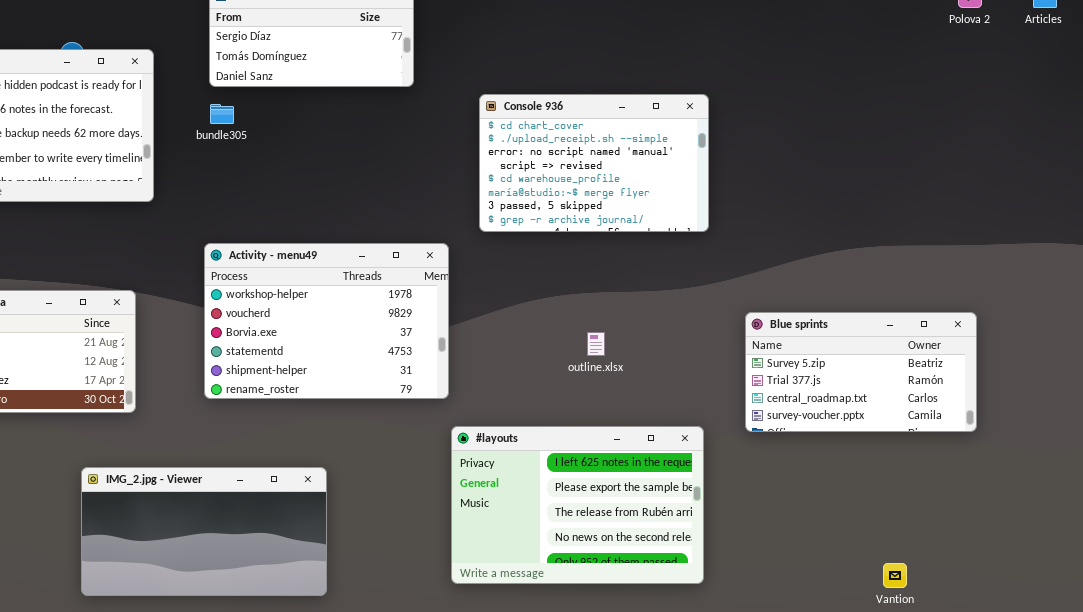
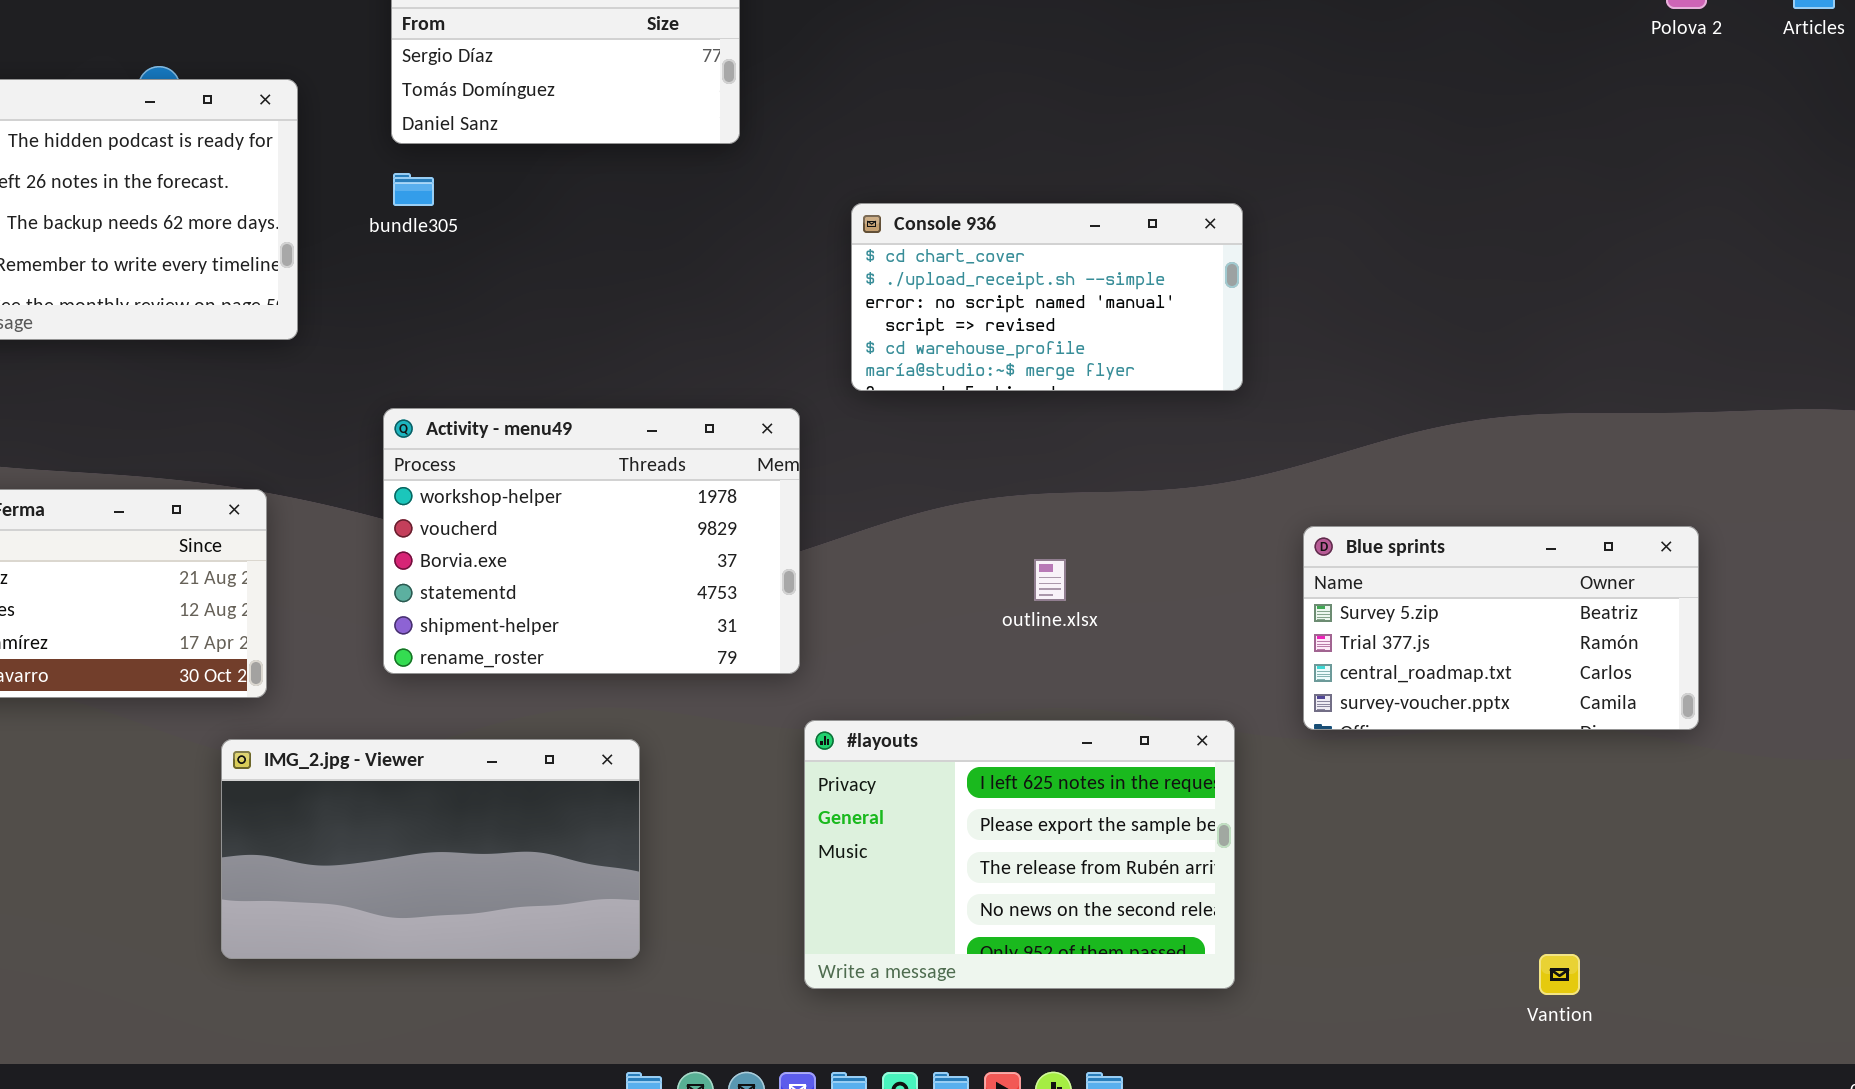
Console 936: [479,94,709,232] -> [851,203,1243,391], resized
IMG_2.jpg - Viewer: [81,467,327,596] -> [221,739,640,959], moved

